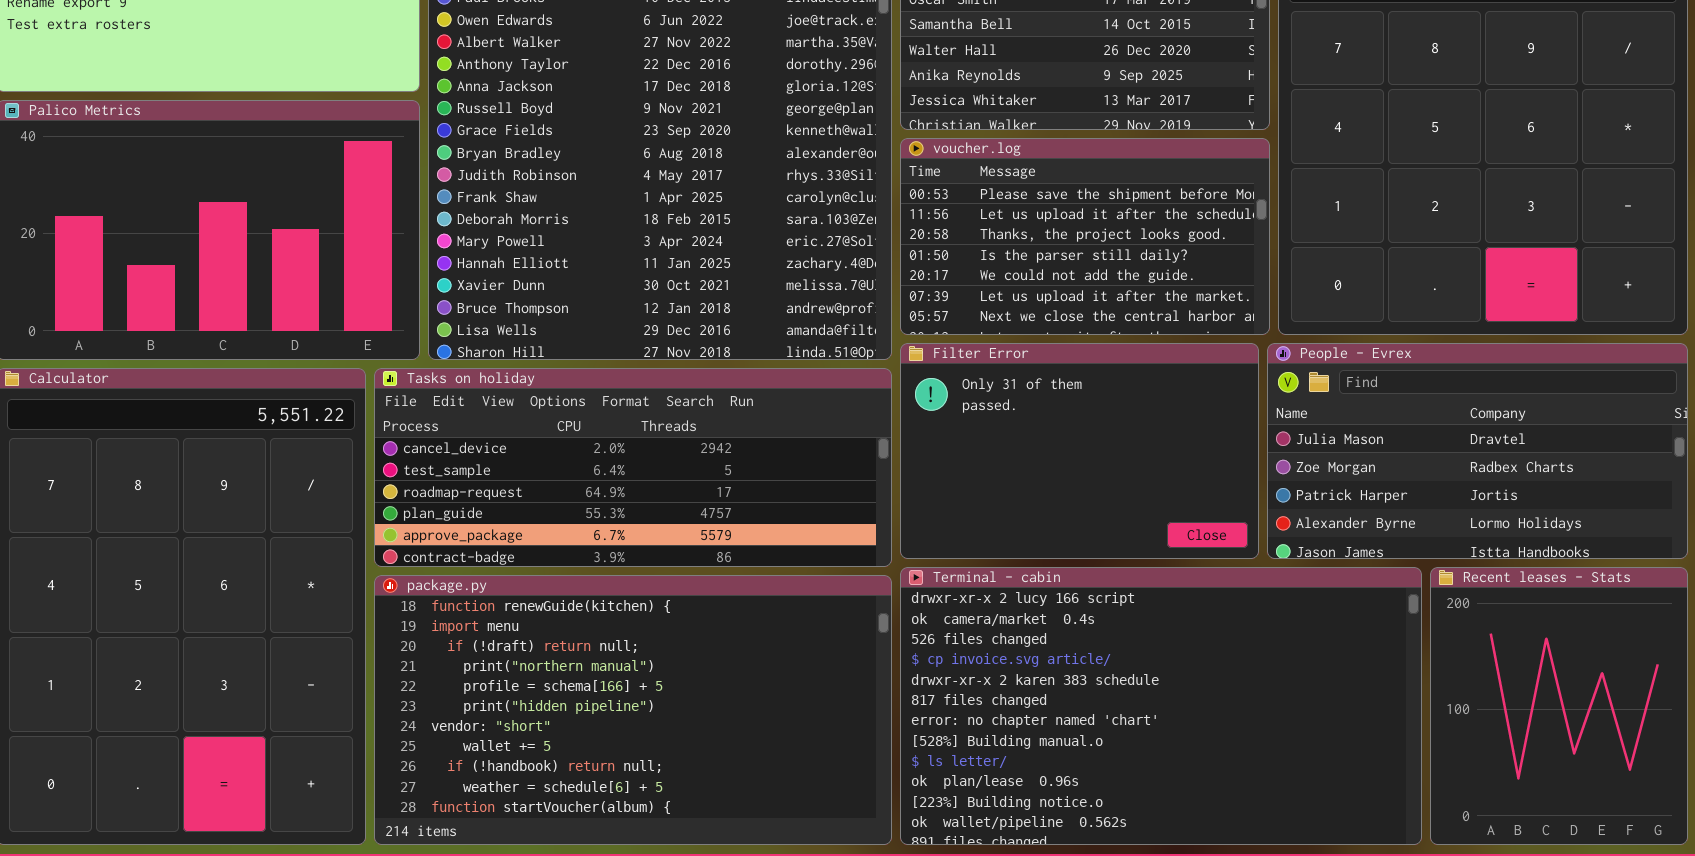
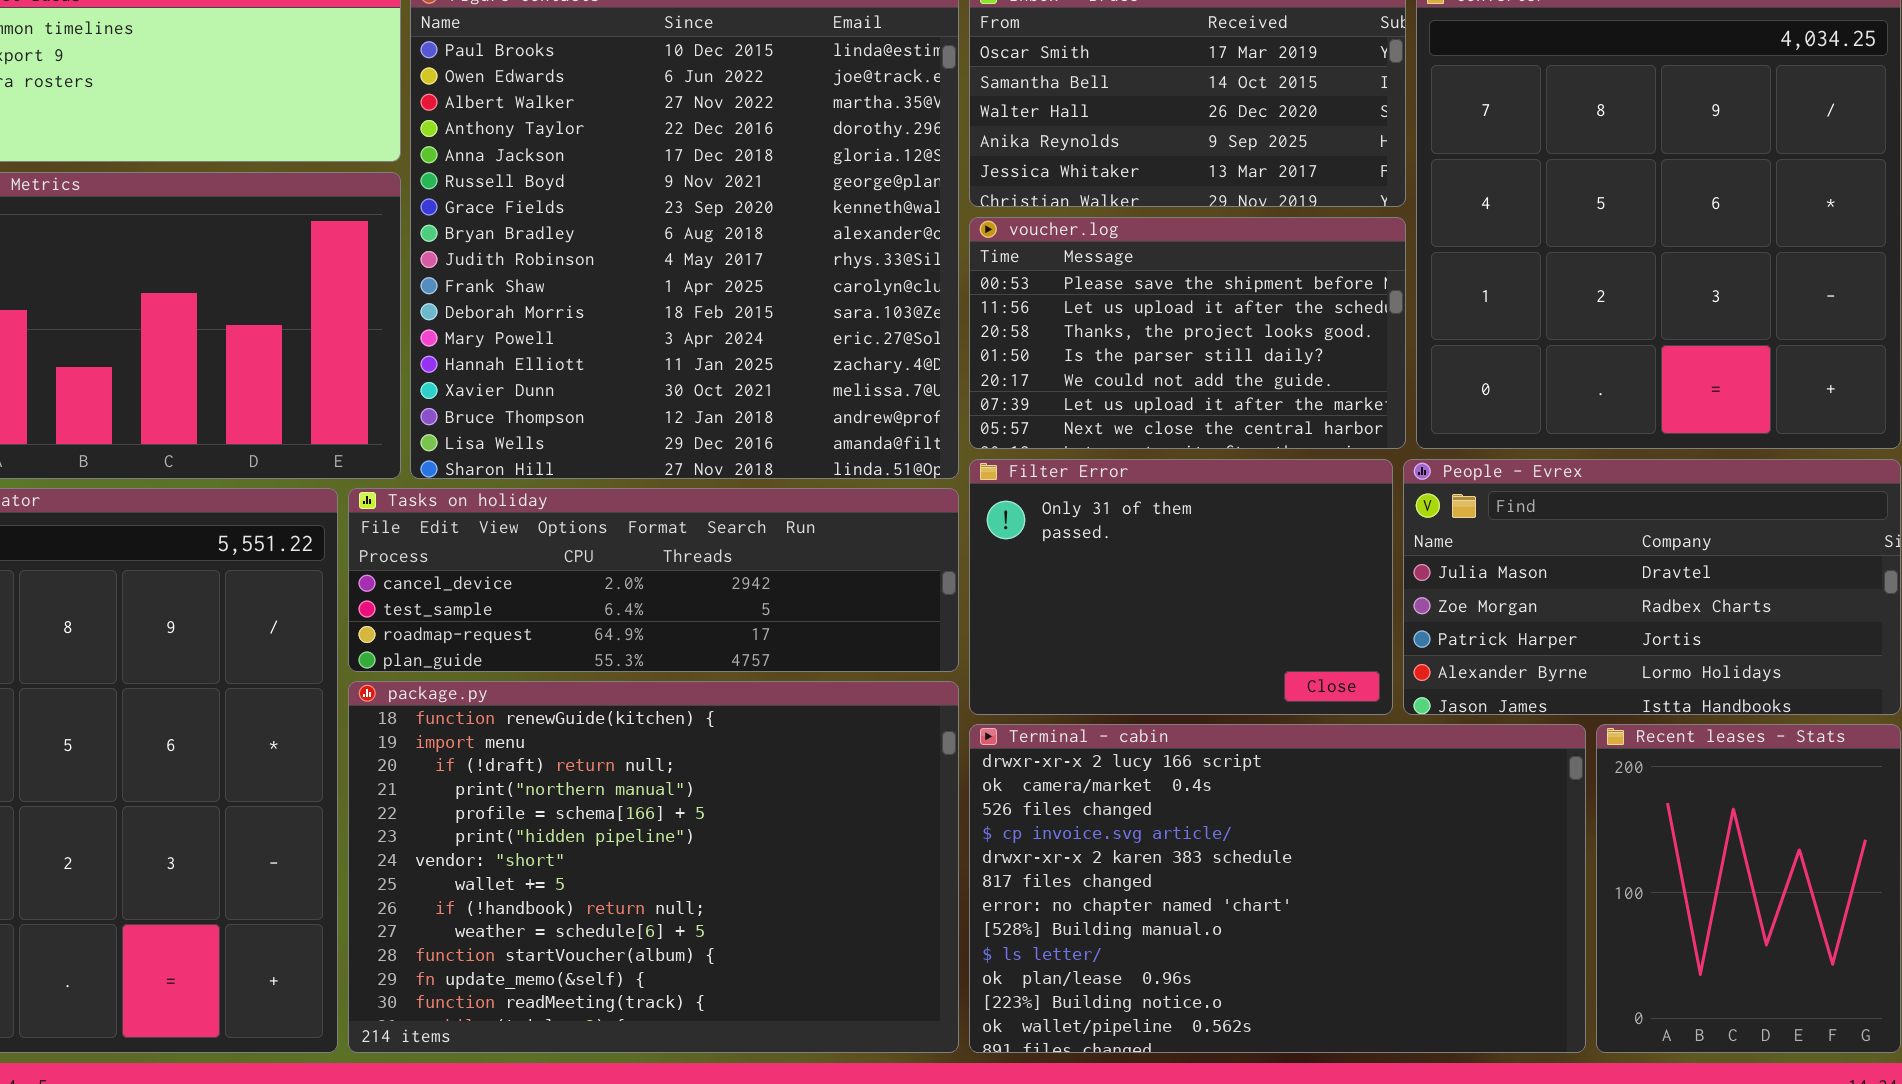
Tasks on holiday: [374,368,892,567] -> [348,488,959,672], resized
package.py: [374,575,892,845] -> [348,681,959,1053], resized

